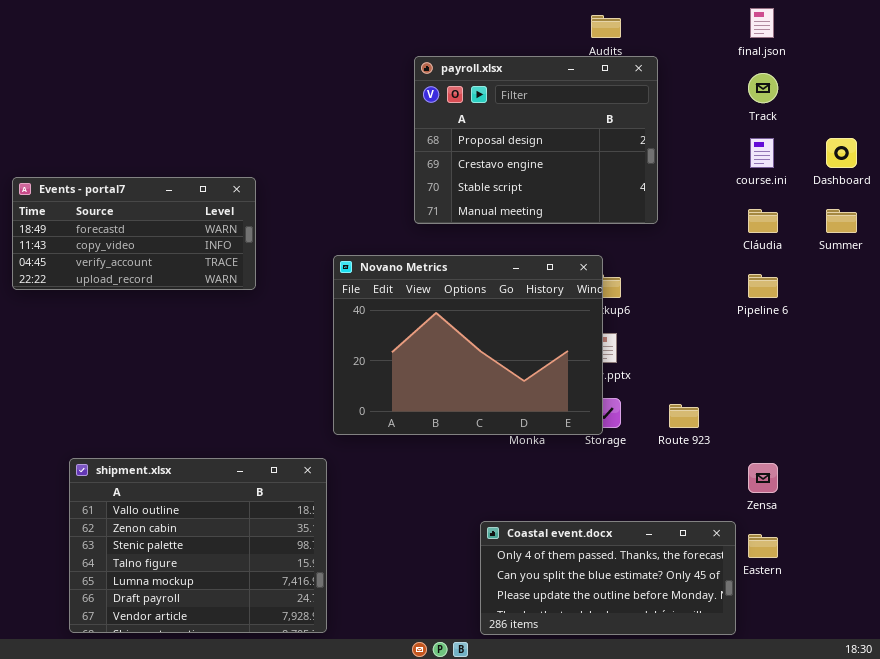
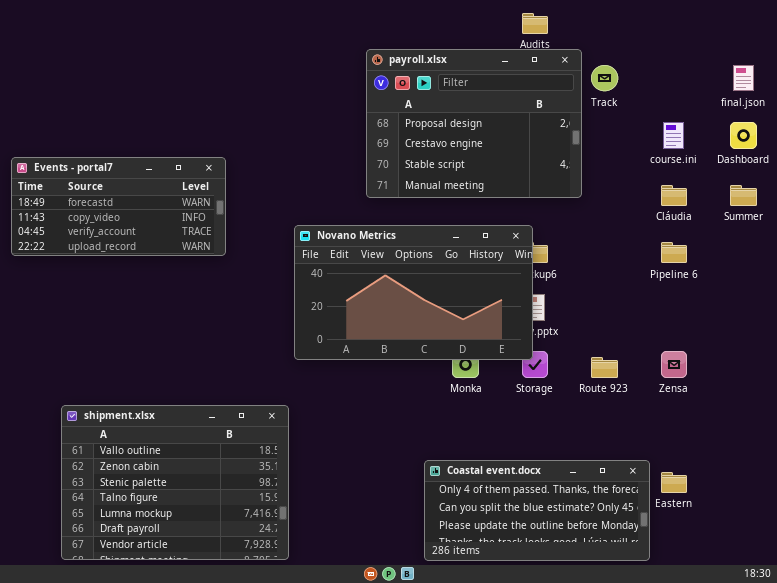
final.json: [750,8,774,38] -> [733,65,754,91], moved
Track: [748,73,778,103] -> [591,65,618,91], moved
Novano Metrics: [333,255,603,435] -> [294,225,533,360], resized
Zensa: [748,463,778,493] -> [661,351,687,378], moved

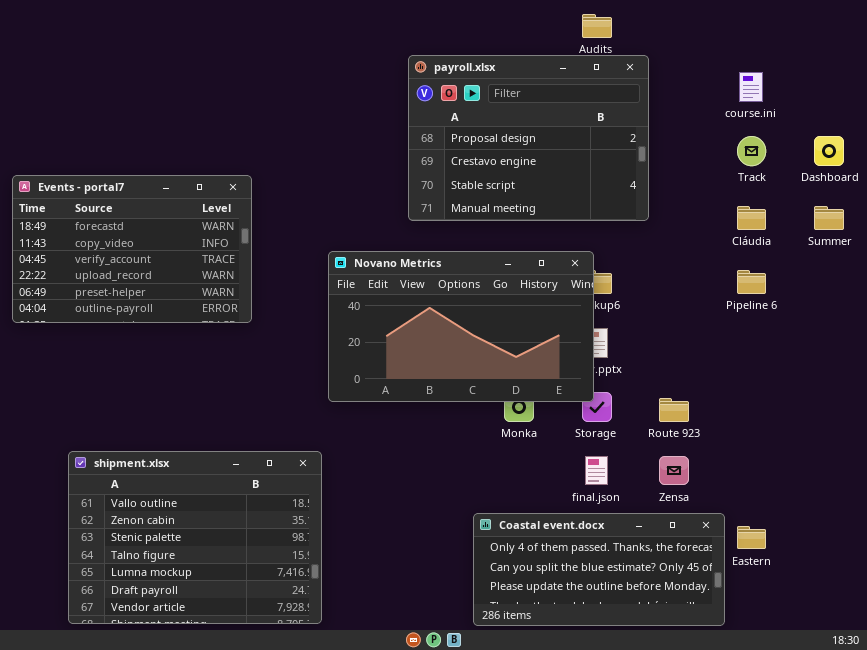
Track: [591,65,618,91] -> [737,136,766,166], moved
final.json: [733,65,754,91] -> [585,456,608,485], moved
course.ini: [663,122,684,149] -> [739,72,763,102], moved
Events - portal7: [11,157,226,256] -> [12,175,252,323], resized
Zensa: [661,351,687,378] -> [659,456,689,485], moved

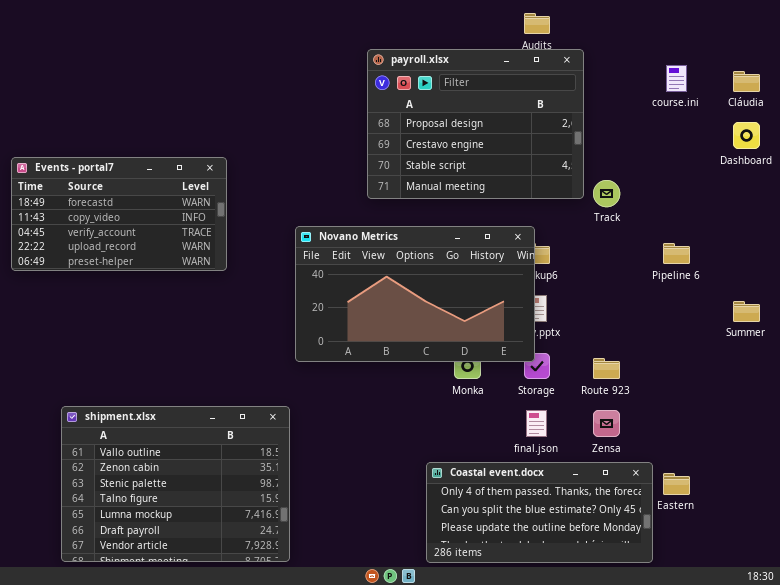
Track: [737,136,766,166] -> [593,180,620,207], moved
Events - portal7: [12,175,252,323] -> [11,157,227,271], resized
Cláudia: [737,206,766,230] -> [733,71,760,92], moved
Summer: [814,206,844,230] -> [733,301,760,322], moved

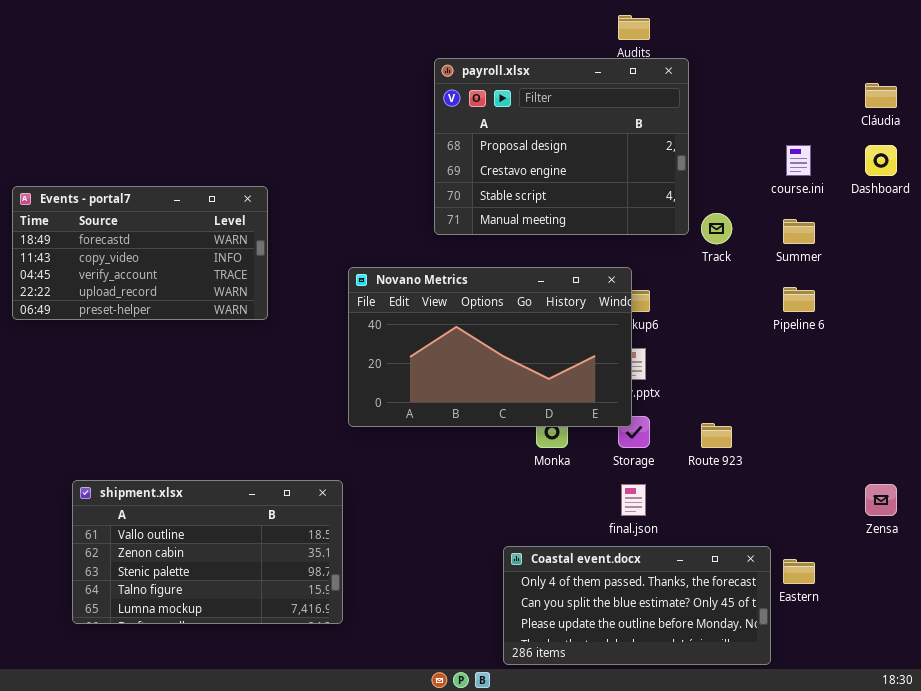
course.ini: [666,65,687,92] -> [786,145,811,176], moved
Summer: [733,301,760,322] -> [783,219,815,244], moved
shipment.xlsx: [61,406,290,562] -> [72,480,343,624], resized
Zensa: [593,410,620,437] -> [865,484,897,516], moved

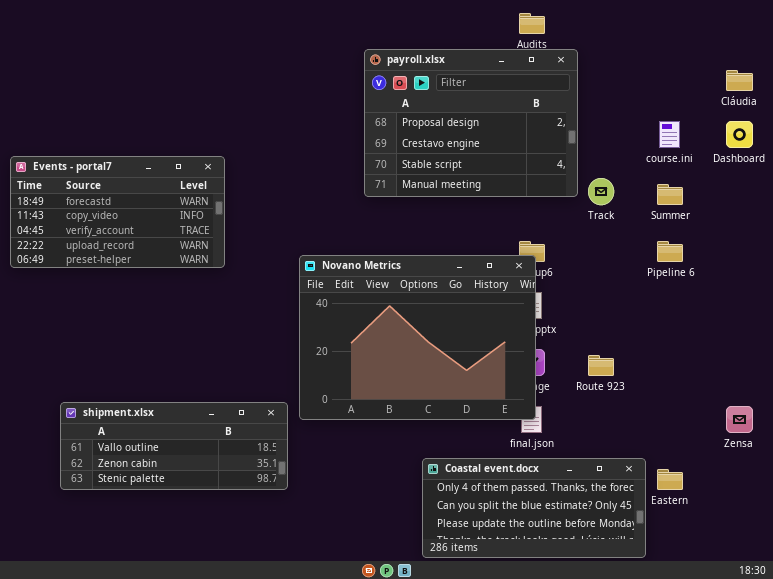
Novano Metrics: [348,267,632,427] -> [299,255,536,420], moved, resized
shipment.xlsx: [72,480,343,624] -> [60,402,288,490], resized

